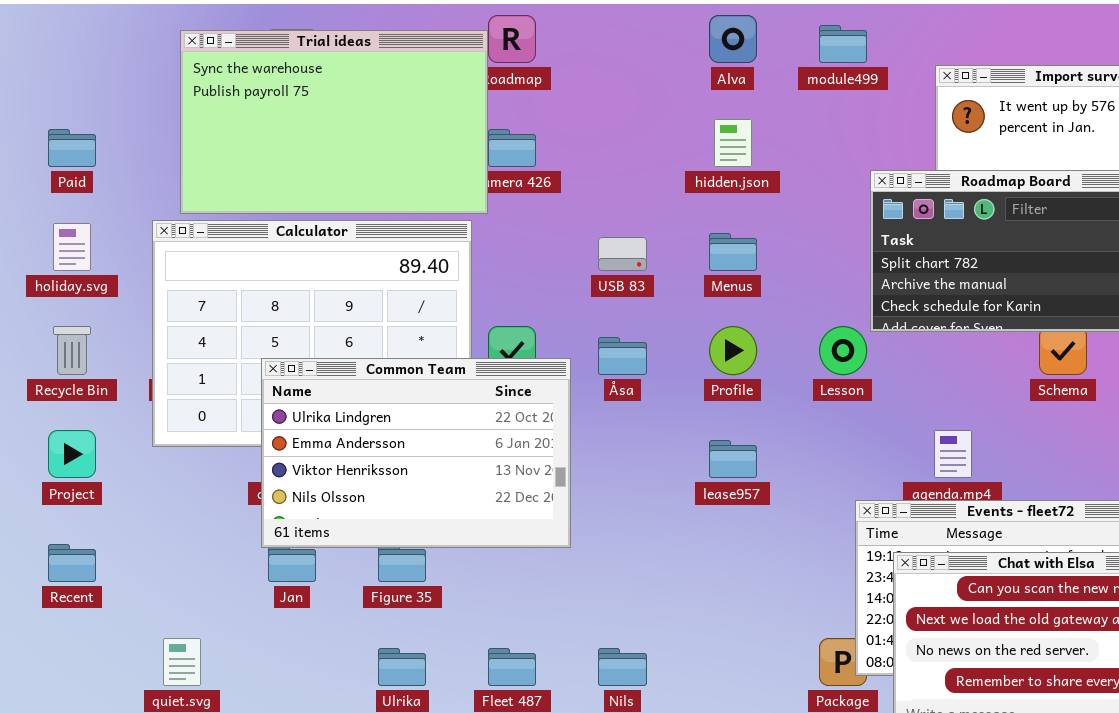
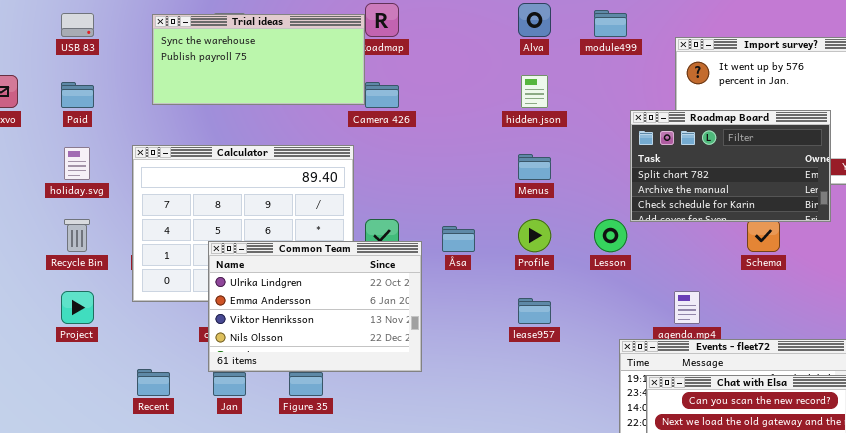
Trial ideas: [180,30,488,214] -> [152,14,365,105], resized
USB 83: [598,237,647,271] -> [61,13,94,37], moved
Recent: [48,544,96,582] -> [137,369,170,396], moved

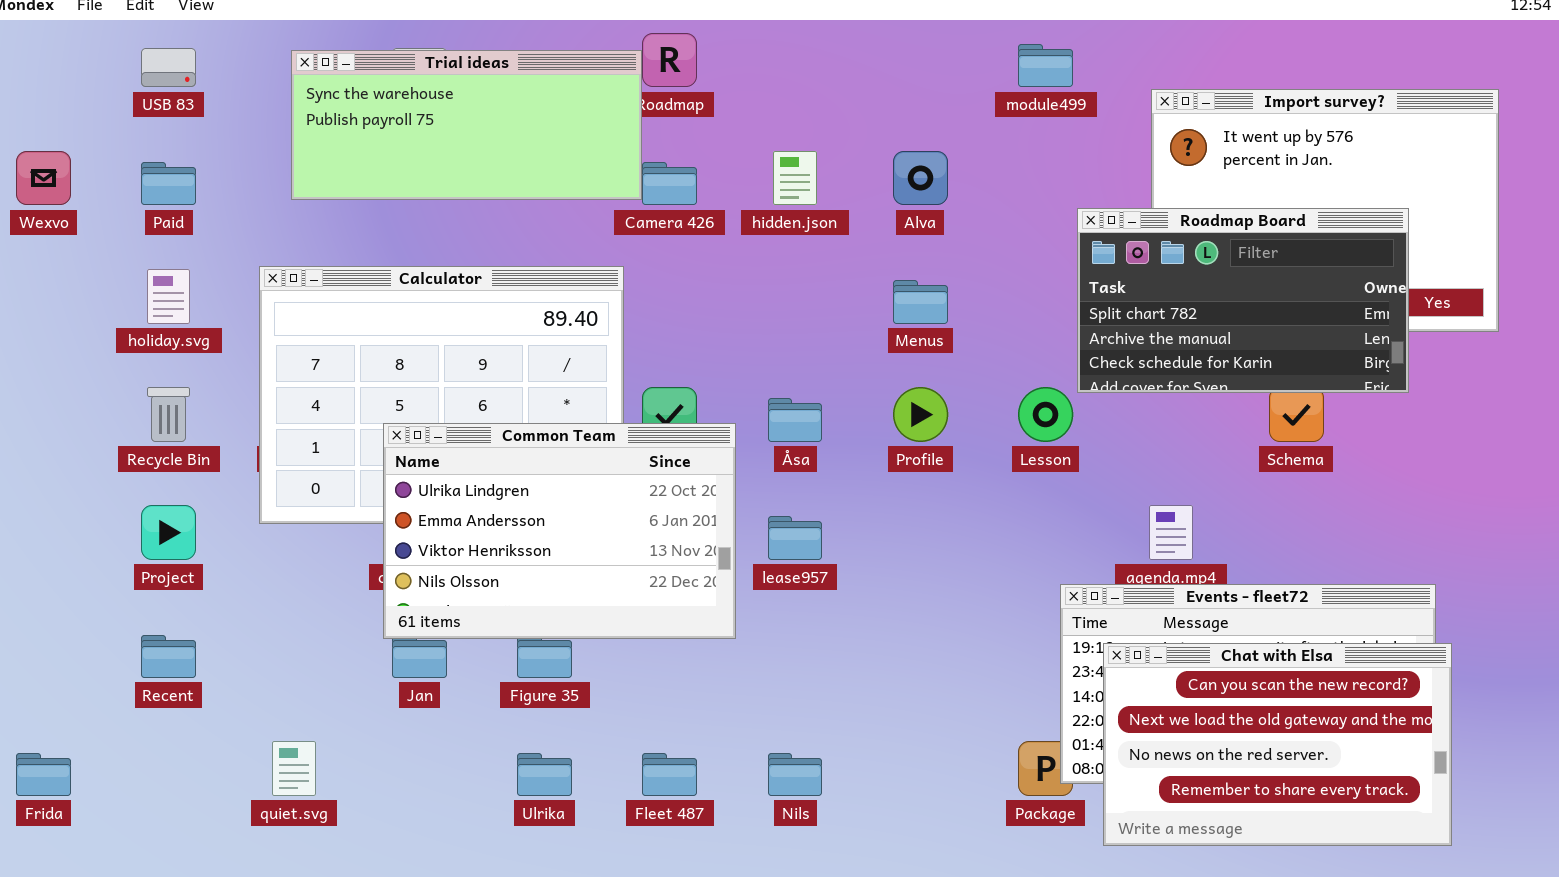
Alva: [518,3,551,37] -> [893,151,948,205], moved
hidden.json: [521,75,548,108] -> [773,151,817,205], moved
lease957: [518,298,551,324] -> [768,516,822,560], moved
Recent: [137,369,170,396] -> [141,635,196,678], moved

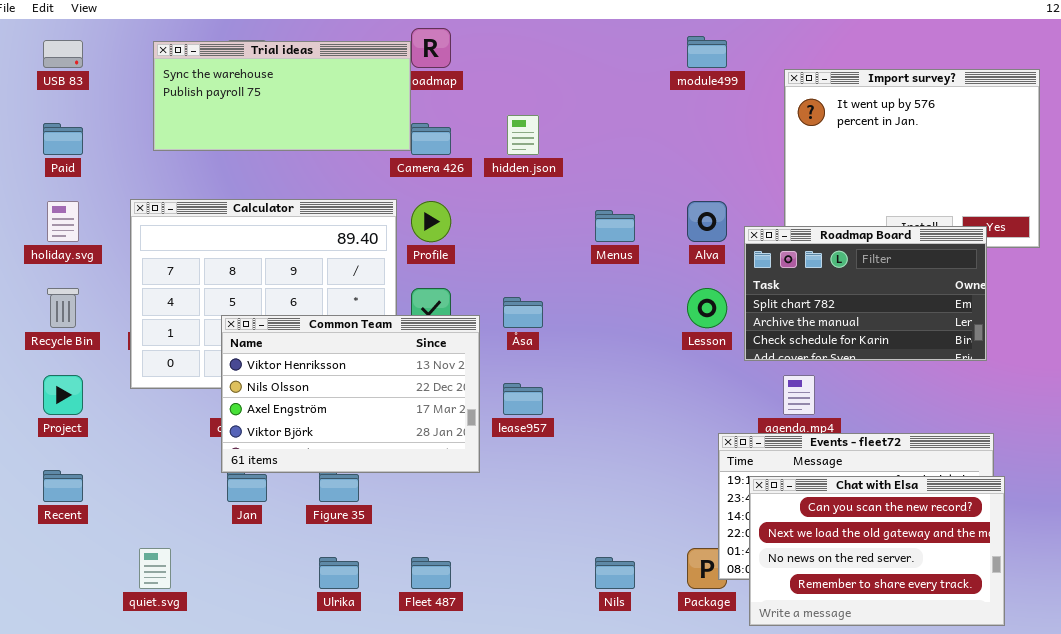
Alva: [893,151,948,205] -> [687,201,727,242], moved
Roadmap Board: [1077,208,1409,393] -> [744,226,987,361], moved
Profile: [893,387,948,442] -> [411,201,451,242], moved
Common Team: [383,423,736,639] -> [221,315,480,473], scrolled down 2 rows
Nils: [768,753,822,796] -> [595,557,635,589], moved

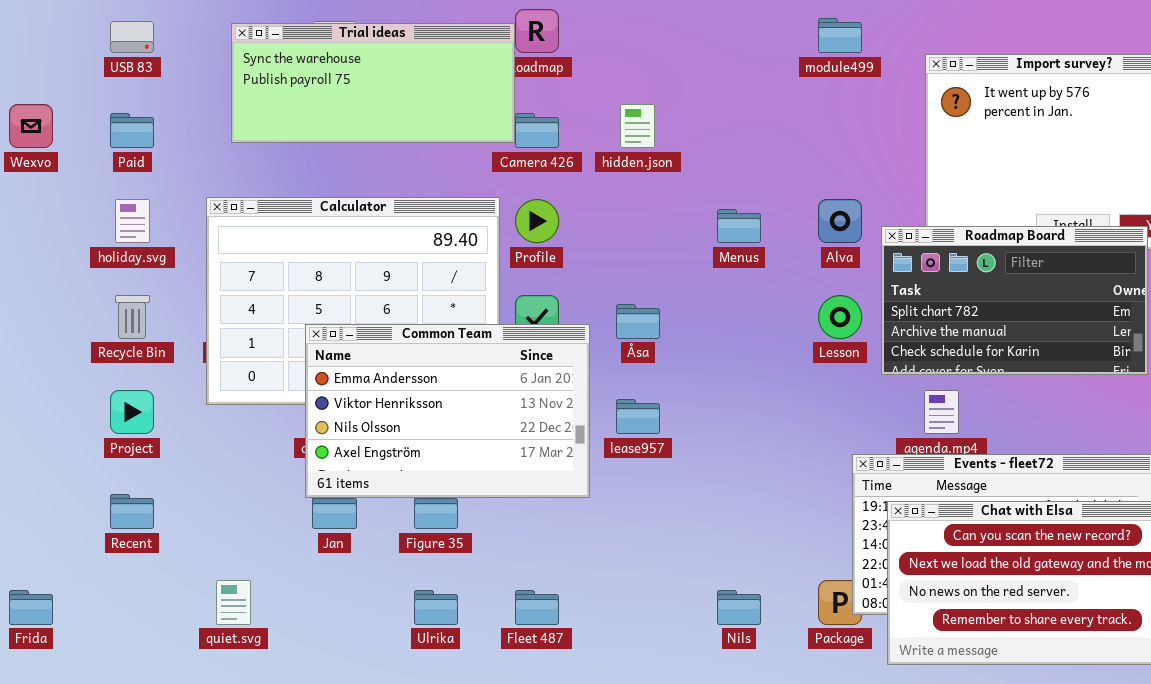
Common Team: [221,315,480,473] -> [305,324,590,498], scrolled up 1 row

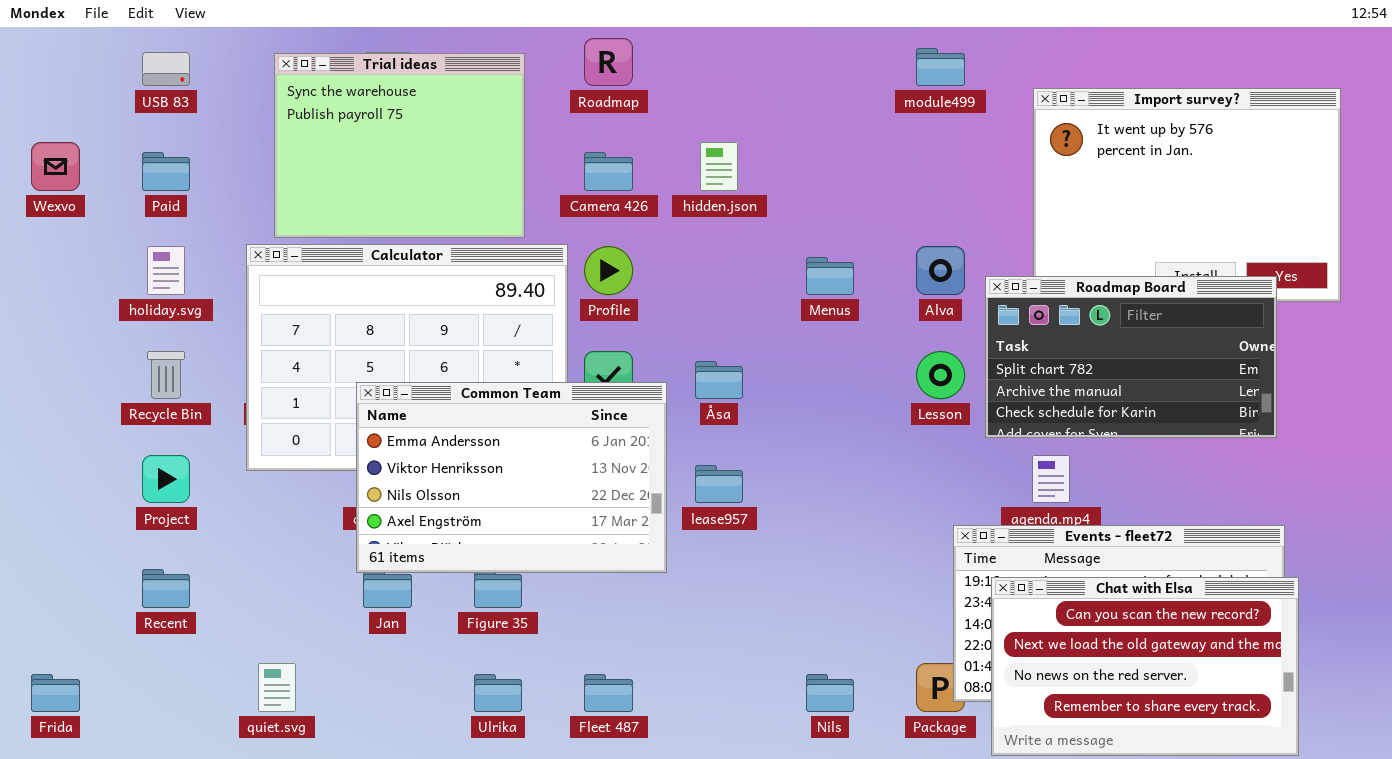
Trial ideas: [231,23,515,143] -> [274,53,525,238], resized

